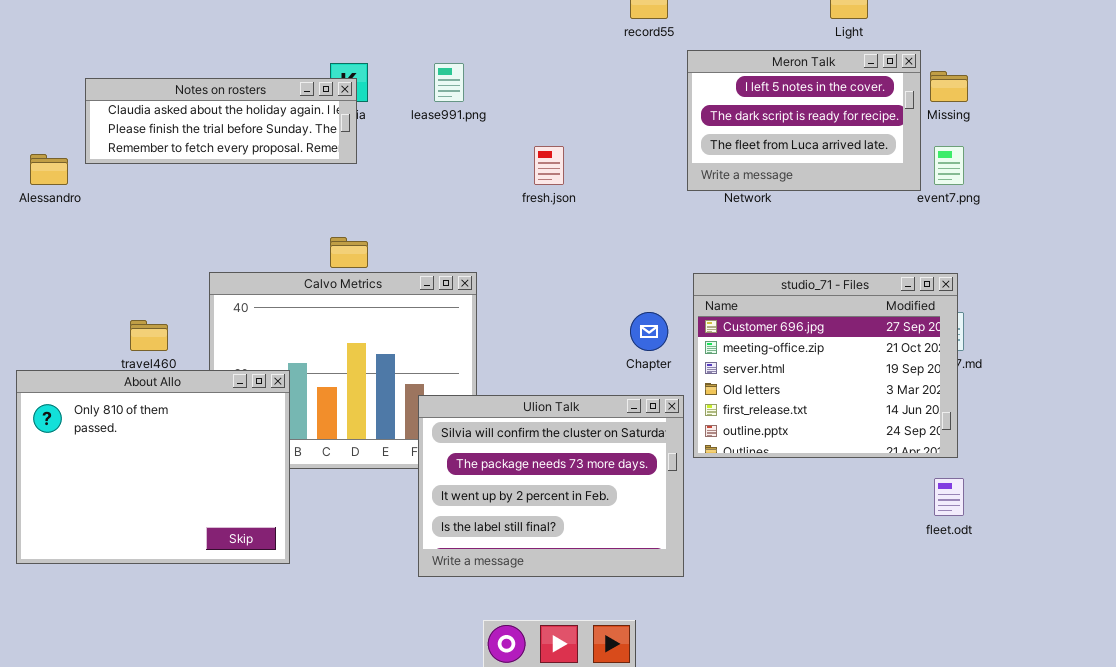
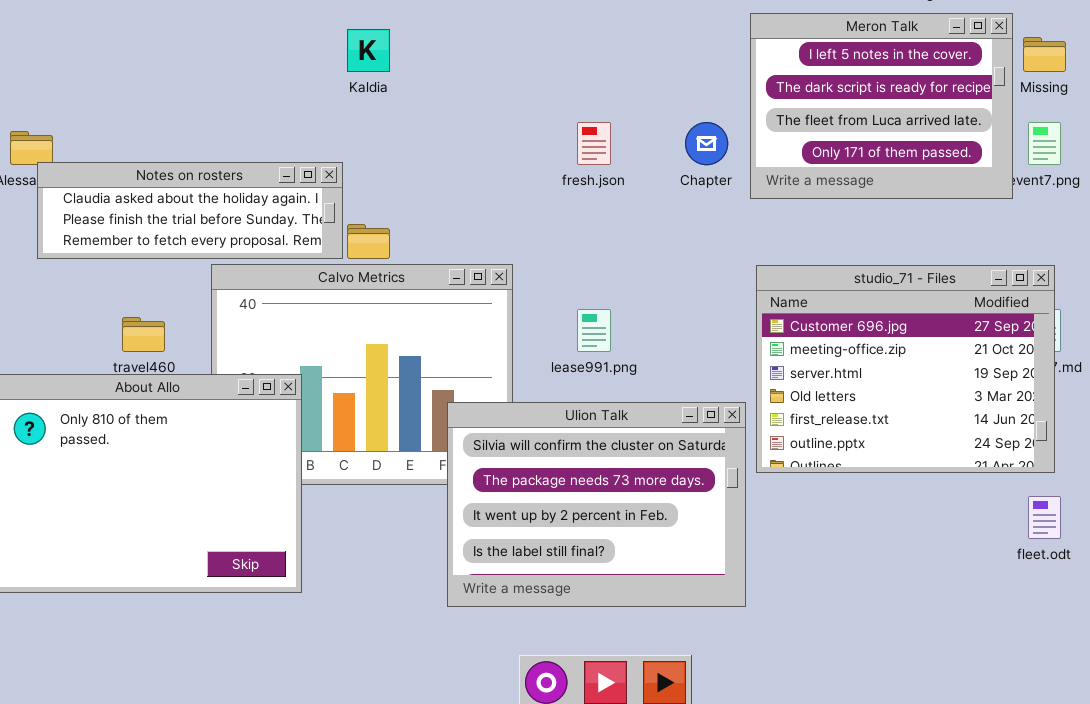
Meron Talk: [687,50,921,191] -> [750,13,1013,199], resized
lease991.png: [434,63,464,102] -> [577,309,611,352], moved
Notes on rosters: [85,78,357,164] -> [37,162,343,259], moved
Chapter: [630,312,668,351] -> [685,122,728,165], moved

